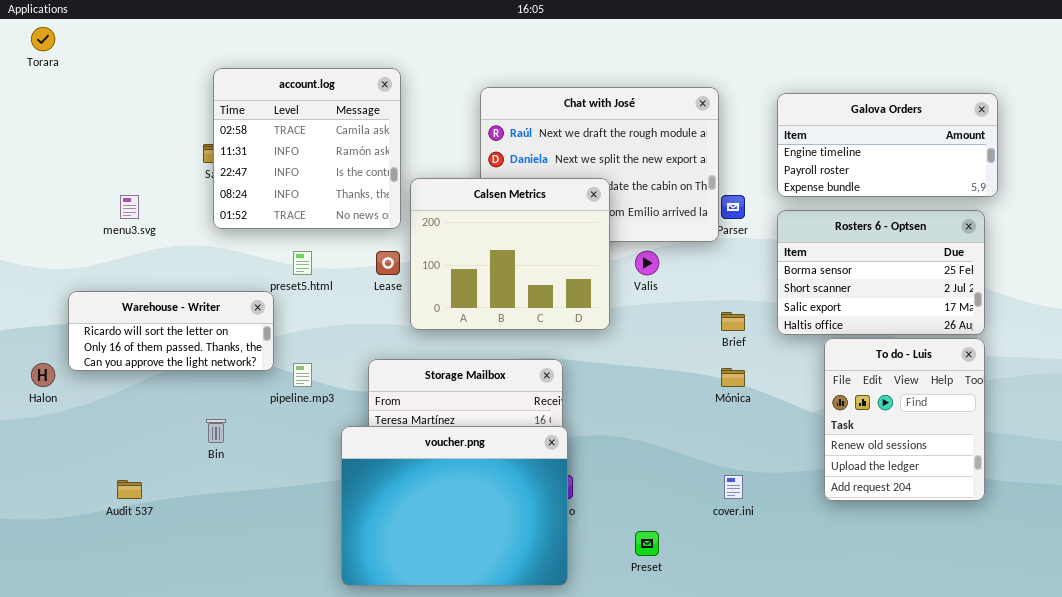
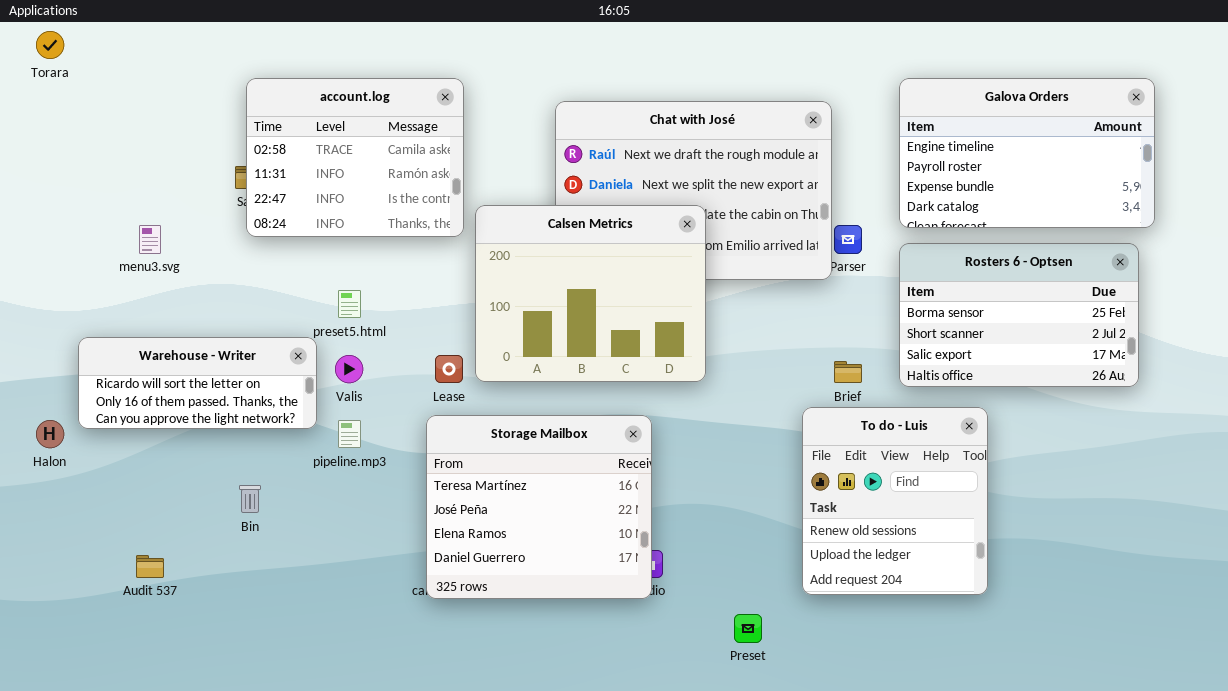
account.log: [213,68,401,229] -> [246,78,464,237], resized
Galova Orders: [777,93,998,197] -> [899,78,1155,228], resized
Lease: [376,251,400,275] -> [435,355,463,383], moved
Valis: [635,251,659,275] -> [335,355,363,383], moved
To do - Luis: [824,338,985,501] -> [802,407,988,595], moved
voucher.png: [341,426,568,586] -> none, closed

